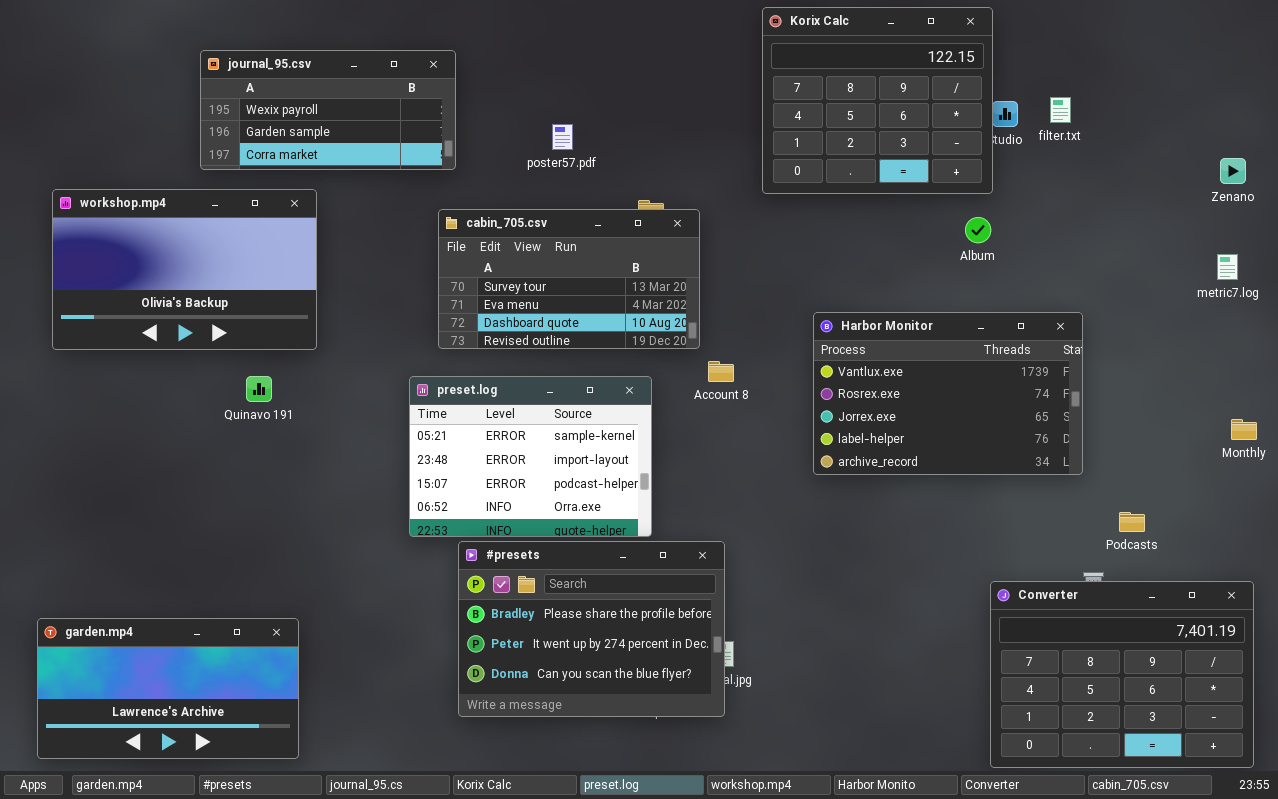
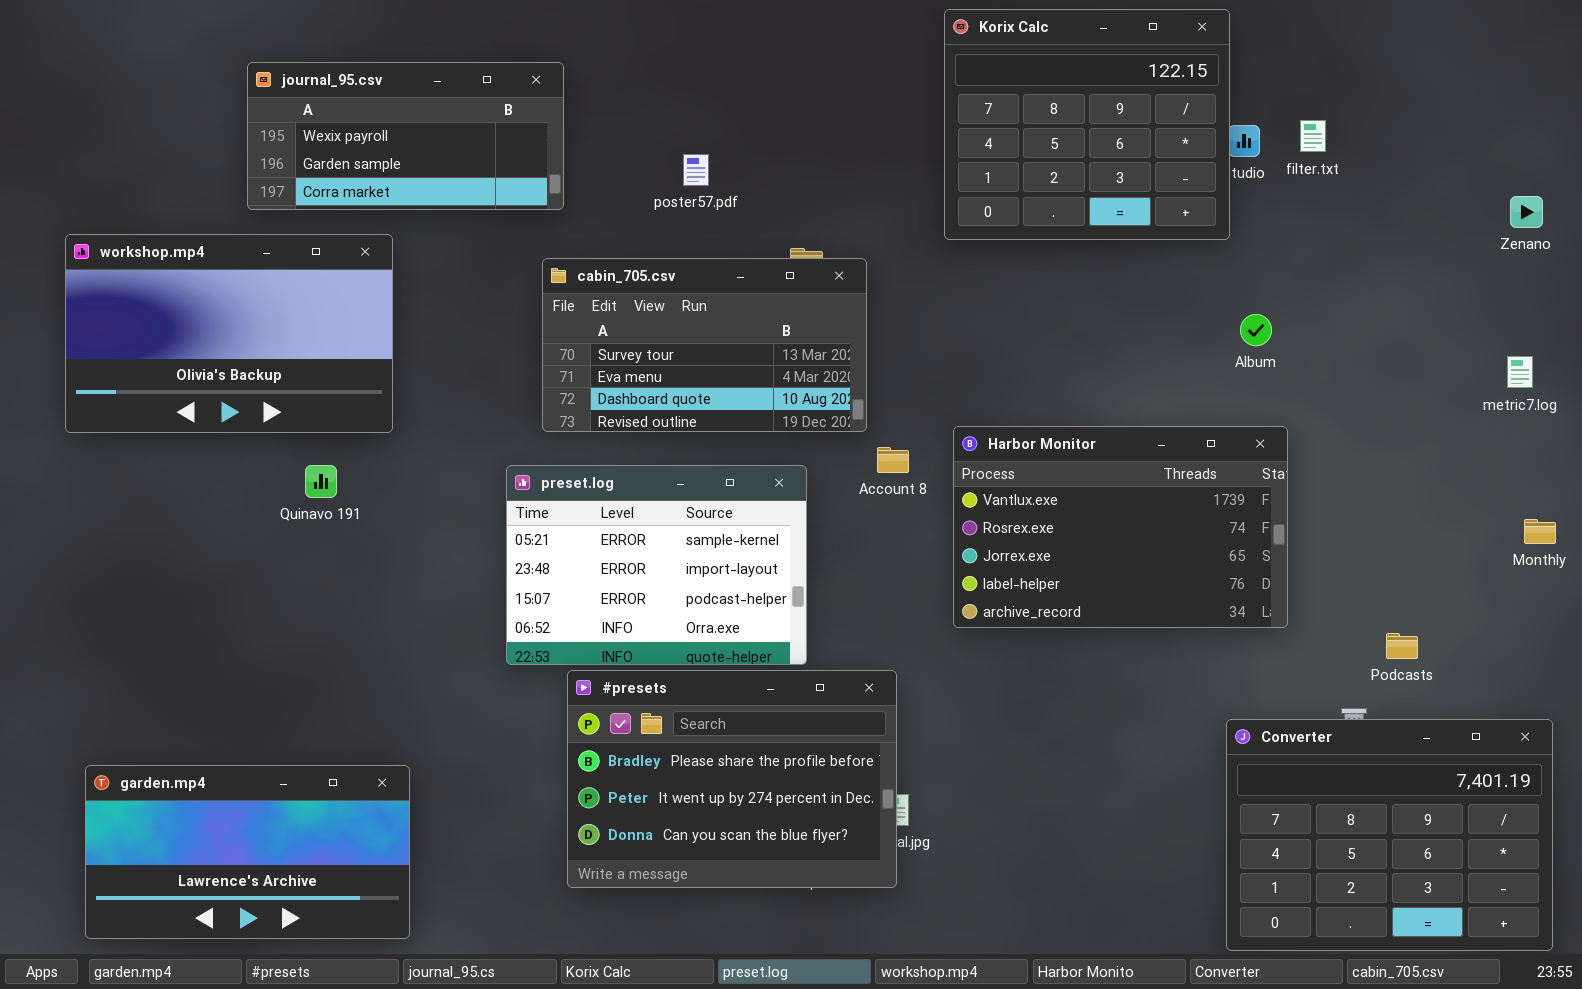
Album: [965,217,991,243] -> [1240,314,1272,346], moved
metric7.log: [1217,254,1238,280] -> [1507,356,1533,388], moved
Harbor Monitor: [813,312,1083,475] -> [953,426,1288,628], moved
garden.mp4: [37,618,299,759] -> [85,765,410,939], moved

